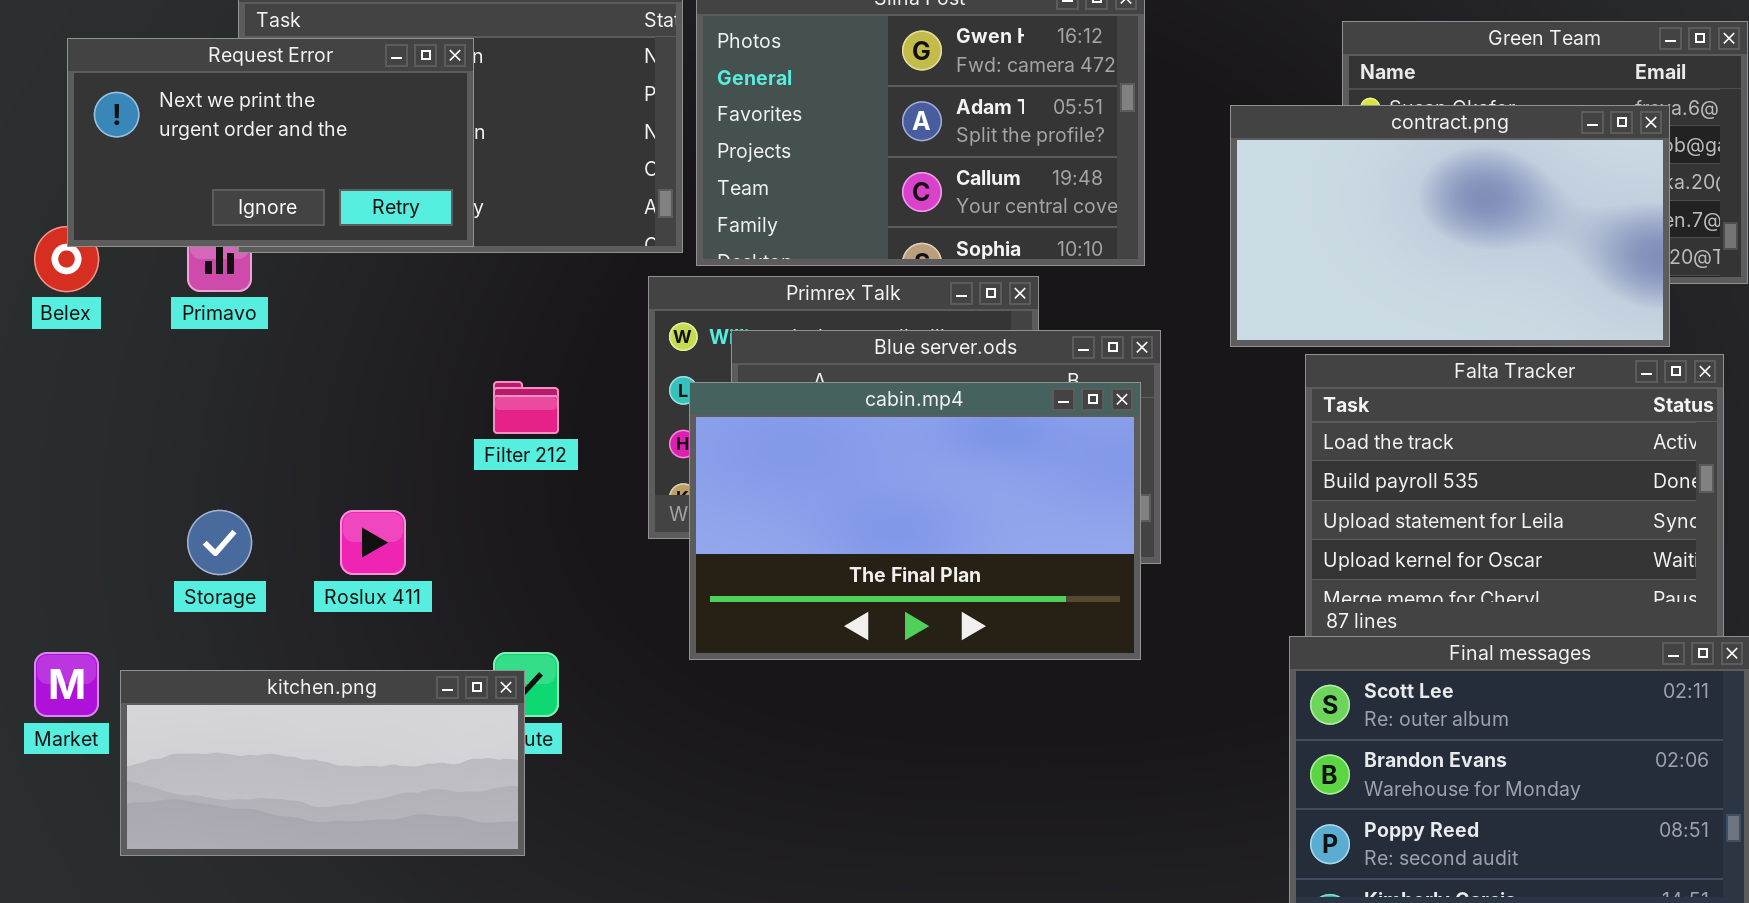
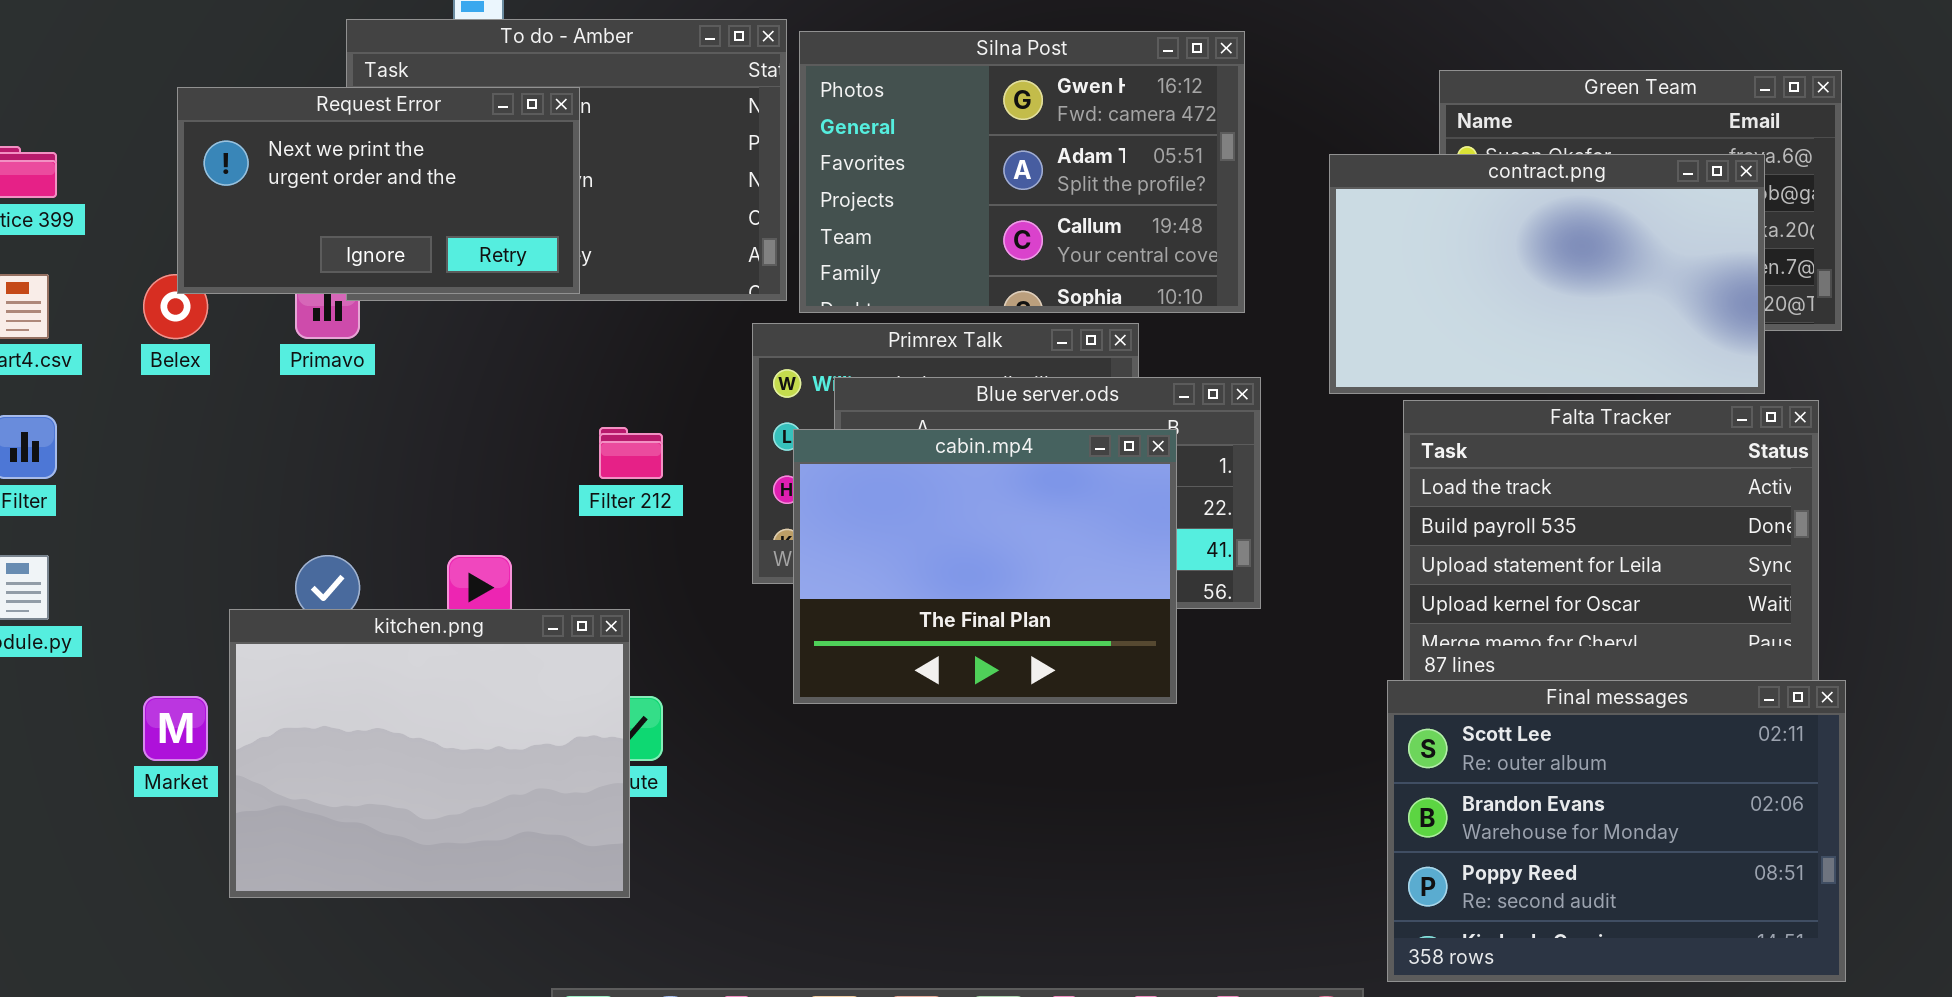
cabin.mp4: [689,382,1141,660] -> [793,429,1177,704], resized
kitchen.png: [120,670,525,856] -> [229,609,630,898], resized

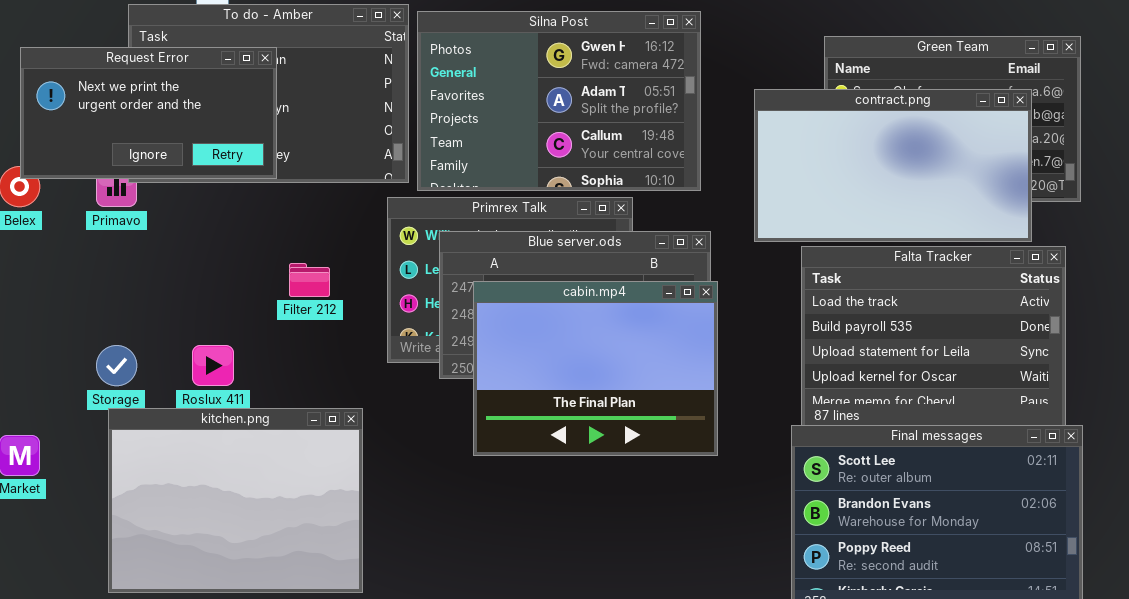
cabin.mp4: [793,429,1177,704] -> [473,281,718,456], moved
kitchen.png: [229,609,630,898] -> [108,408,363,593], moved

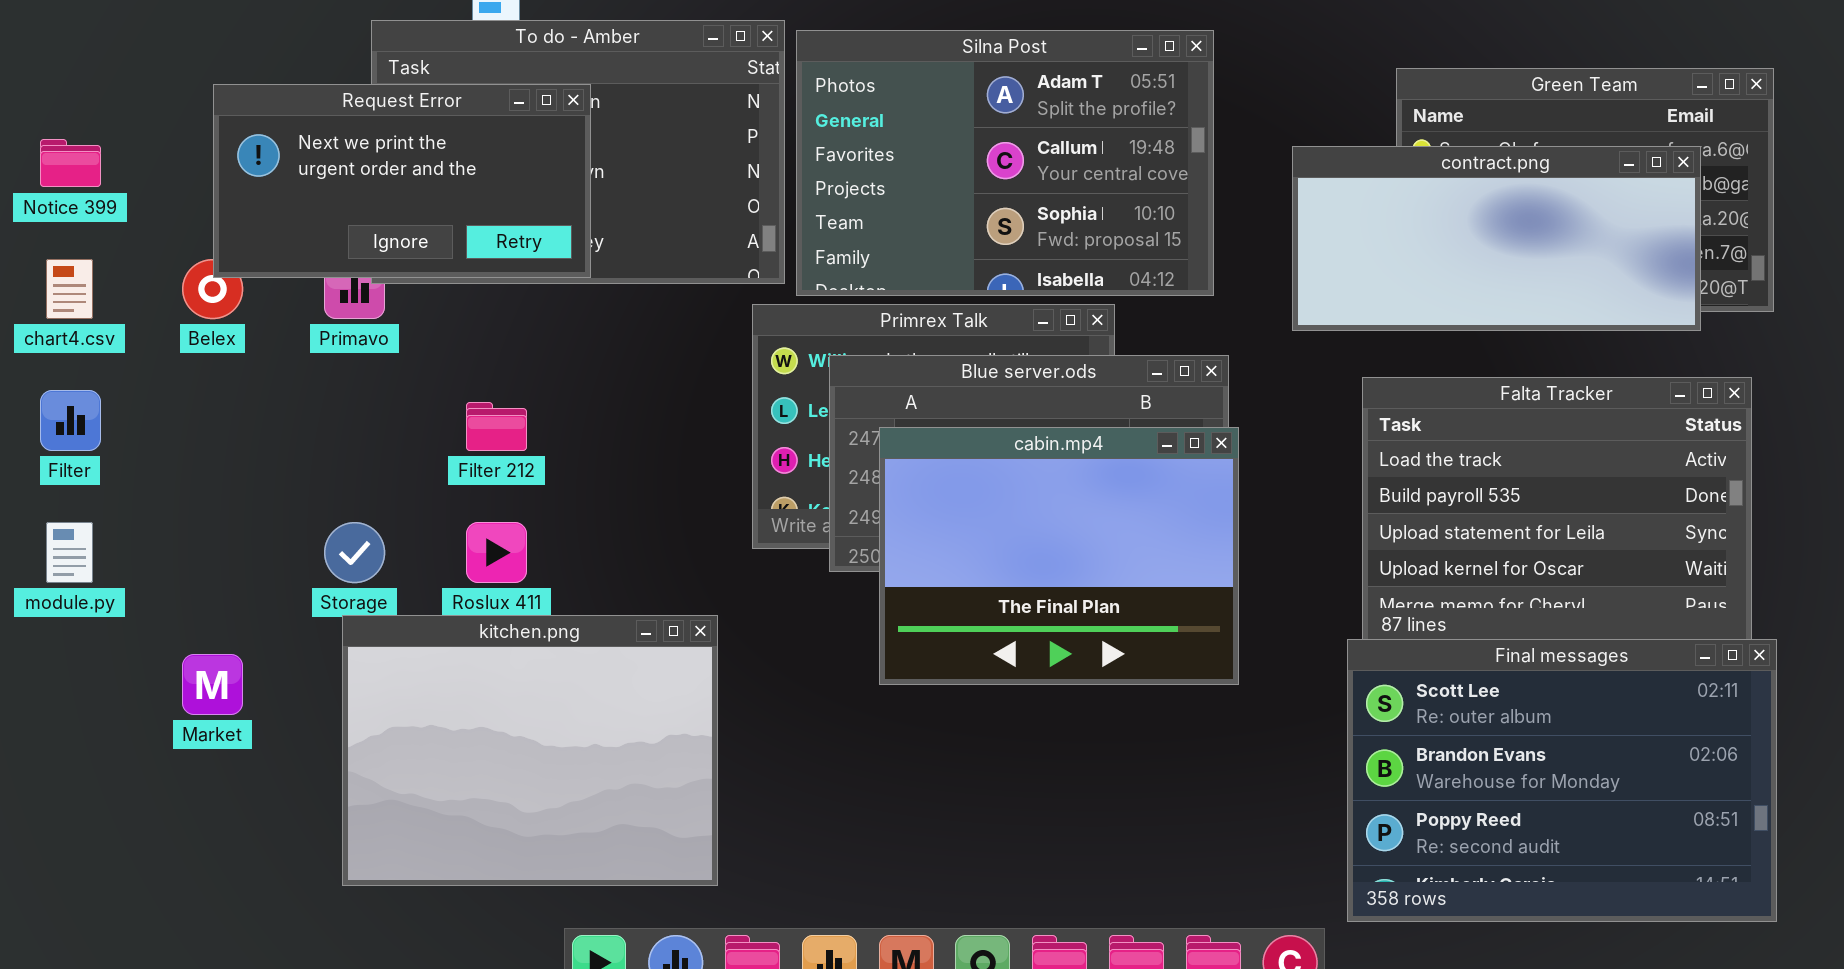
Silna Post: [417,11,701,191] -> [796,30,1214,296], scrolled down 1 row
contract.png: [754,89,1032,242] -> [1292,146,1701,331], resized
Filter 212: [289,263,330,297] -> [466,402,527,451], moved

